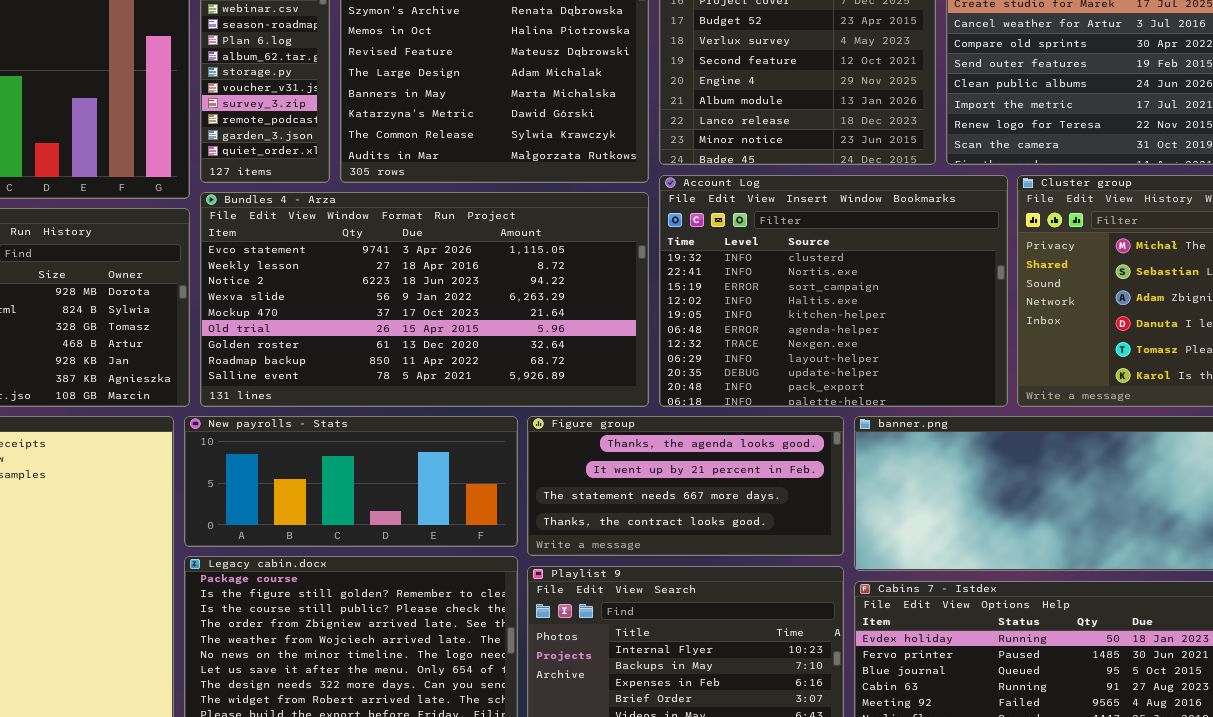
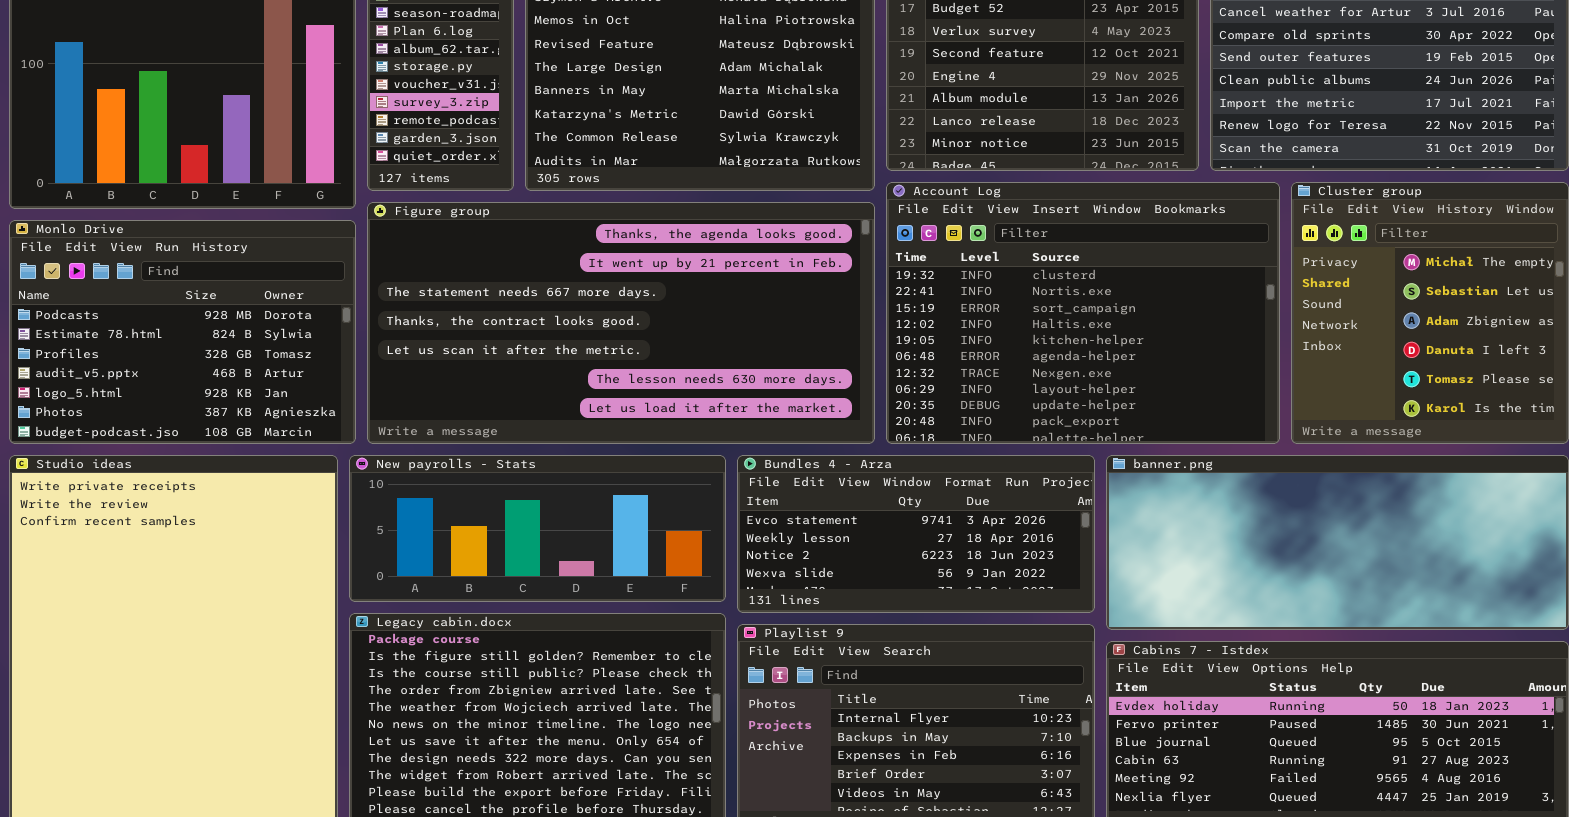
Bundles 4 - Arza: [200,192,649,407] -> [737,455,1095,613], moved, resized
Figure group: [527,416,844,556] -> [367,202,875,444], moved, resized

